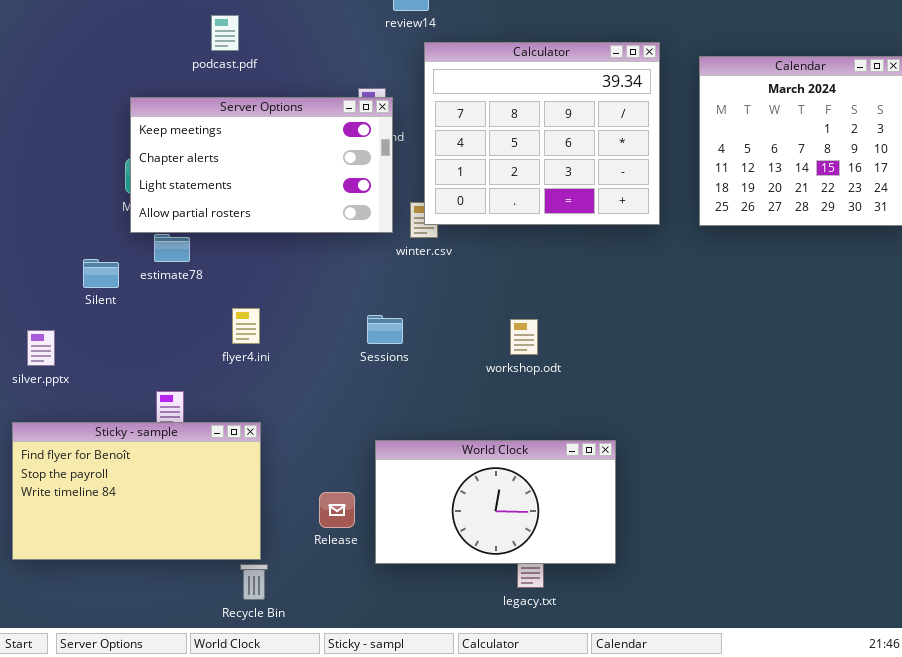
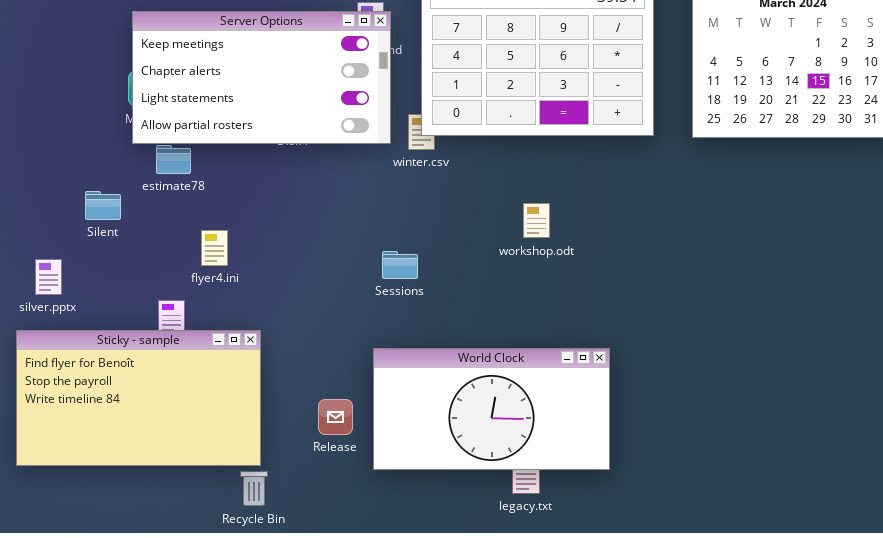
Silent: [83,259,119,288] -> [85,191,121,220], moved
flyer4.ini: [232,308,260,344] -> [201,230,228,266], moved
Sessions: [367,315,403,344] -> [382,251,418,279], moved
workshop.odt: [510,319,538,355] -> [523,203,550,238], moved
silver.pptx: [27,330,55,366] -> [35,259,62,295], moved

